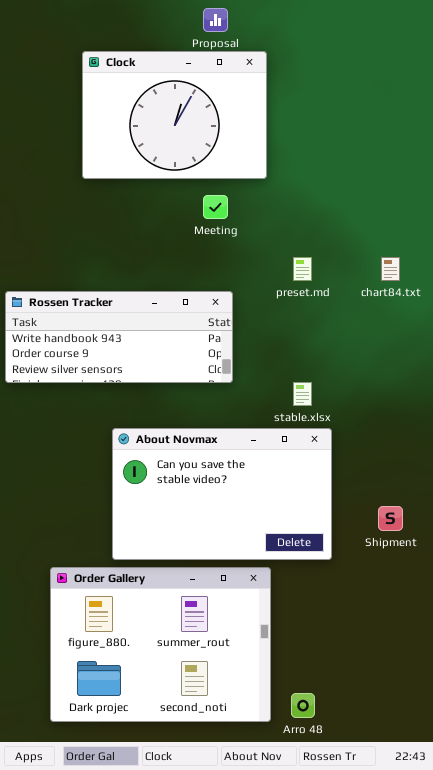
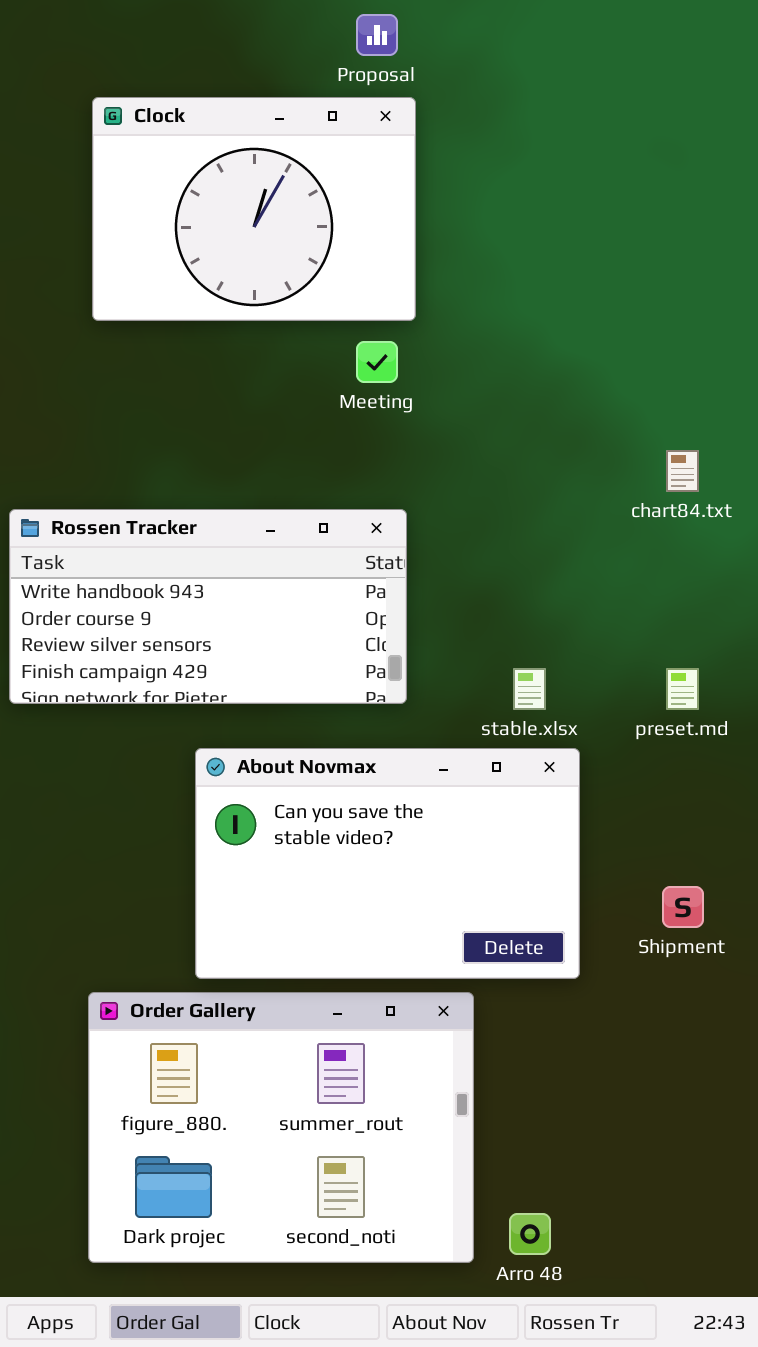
Clock: [82,51,267,179] -> [92,97,416,321], moved
preset.md: [293,257,312,281] -> [666,668,699,710], moved
Rossen Tracker: [5,291,233,383] -> [9,509,407,704], resized

